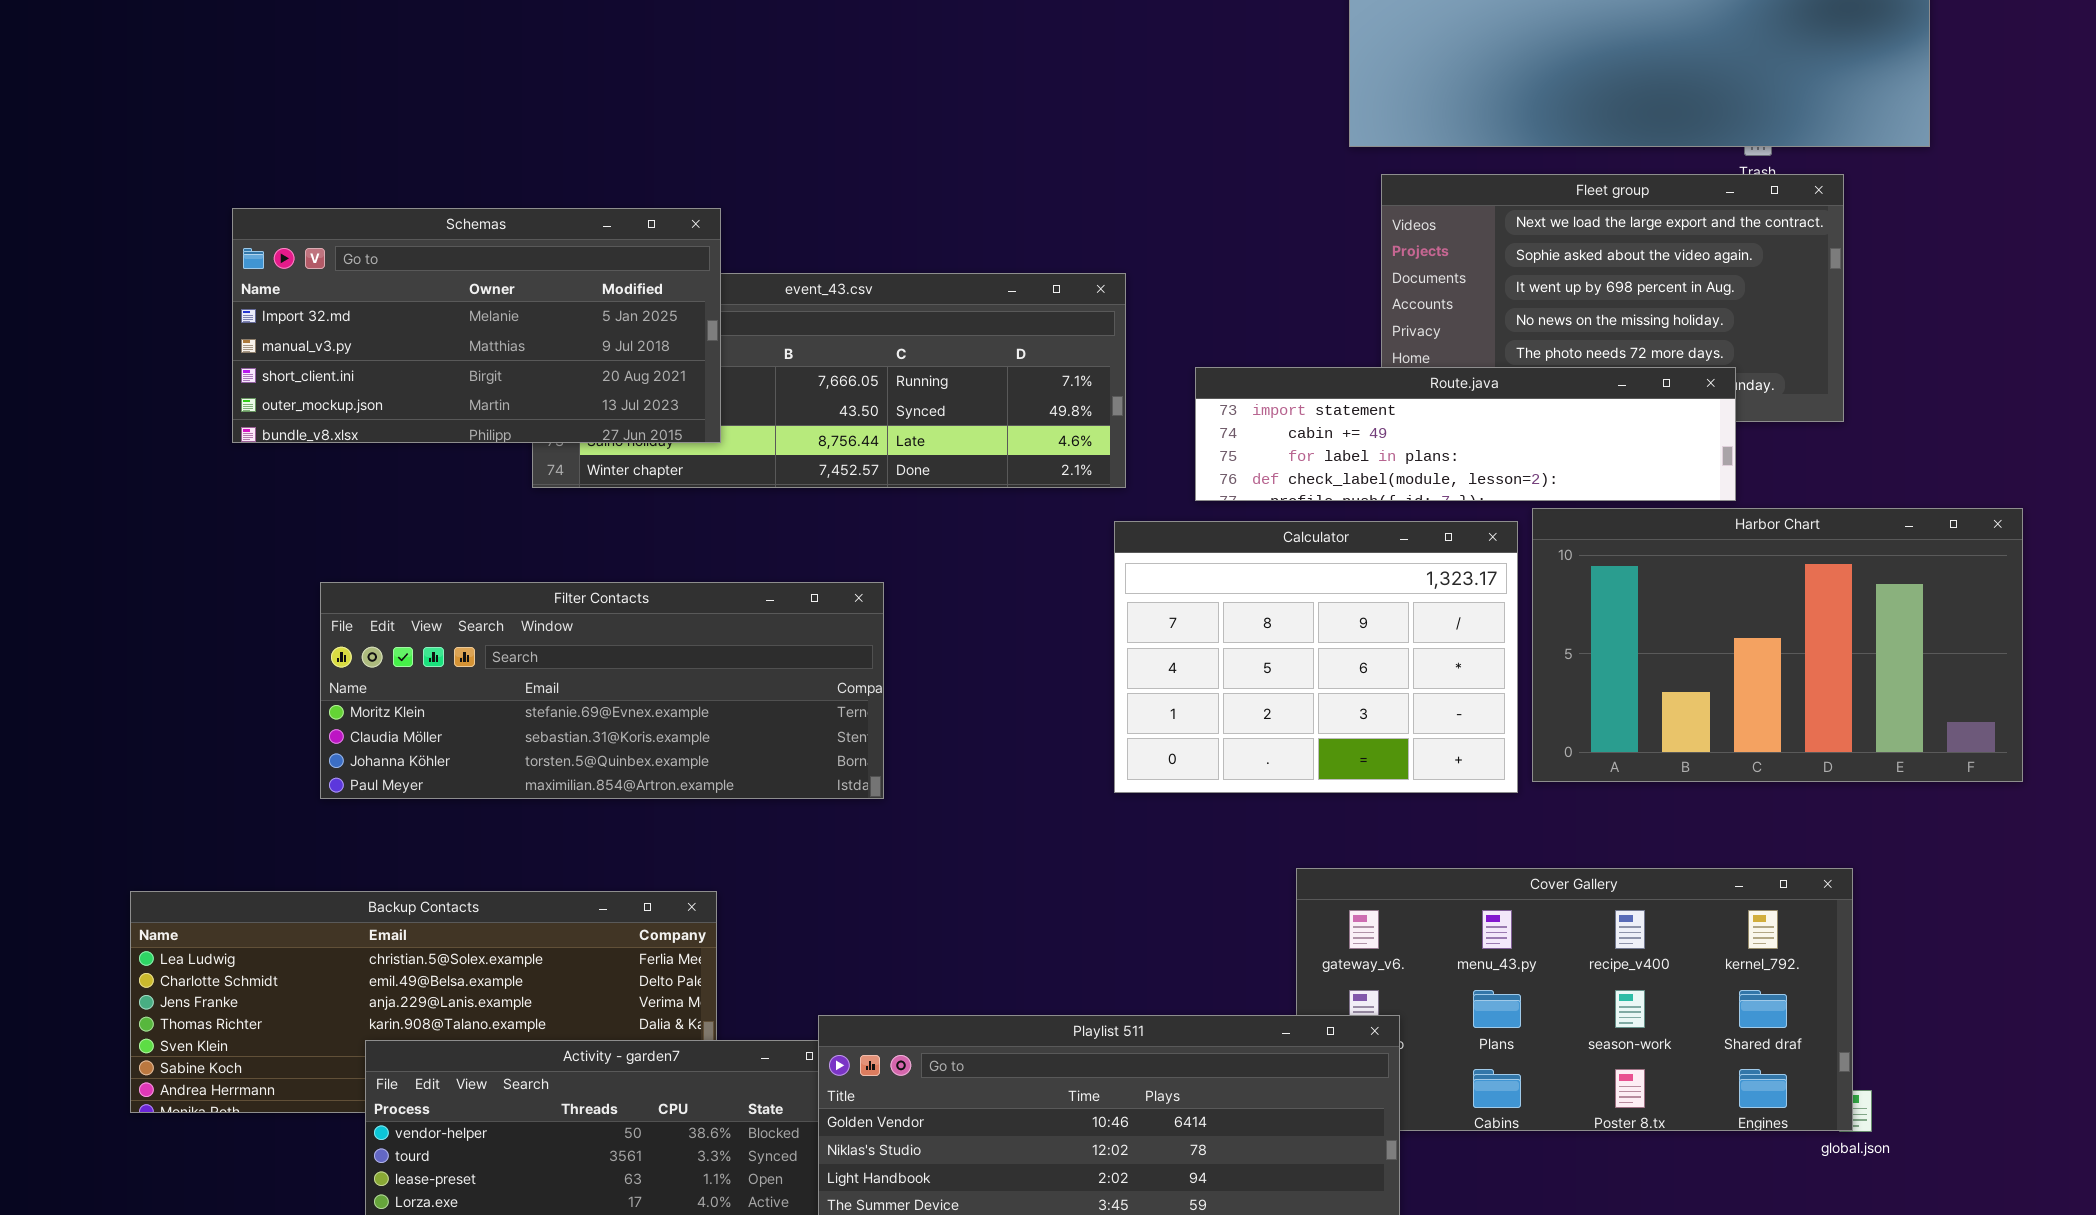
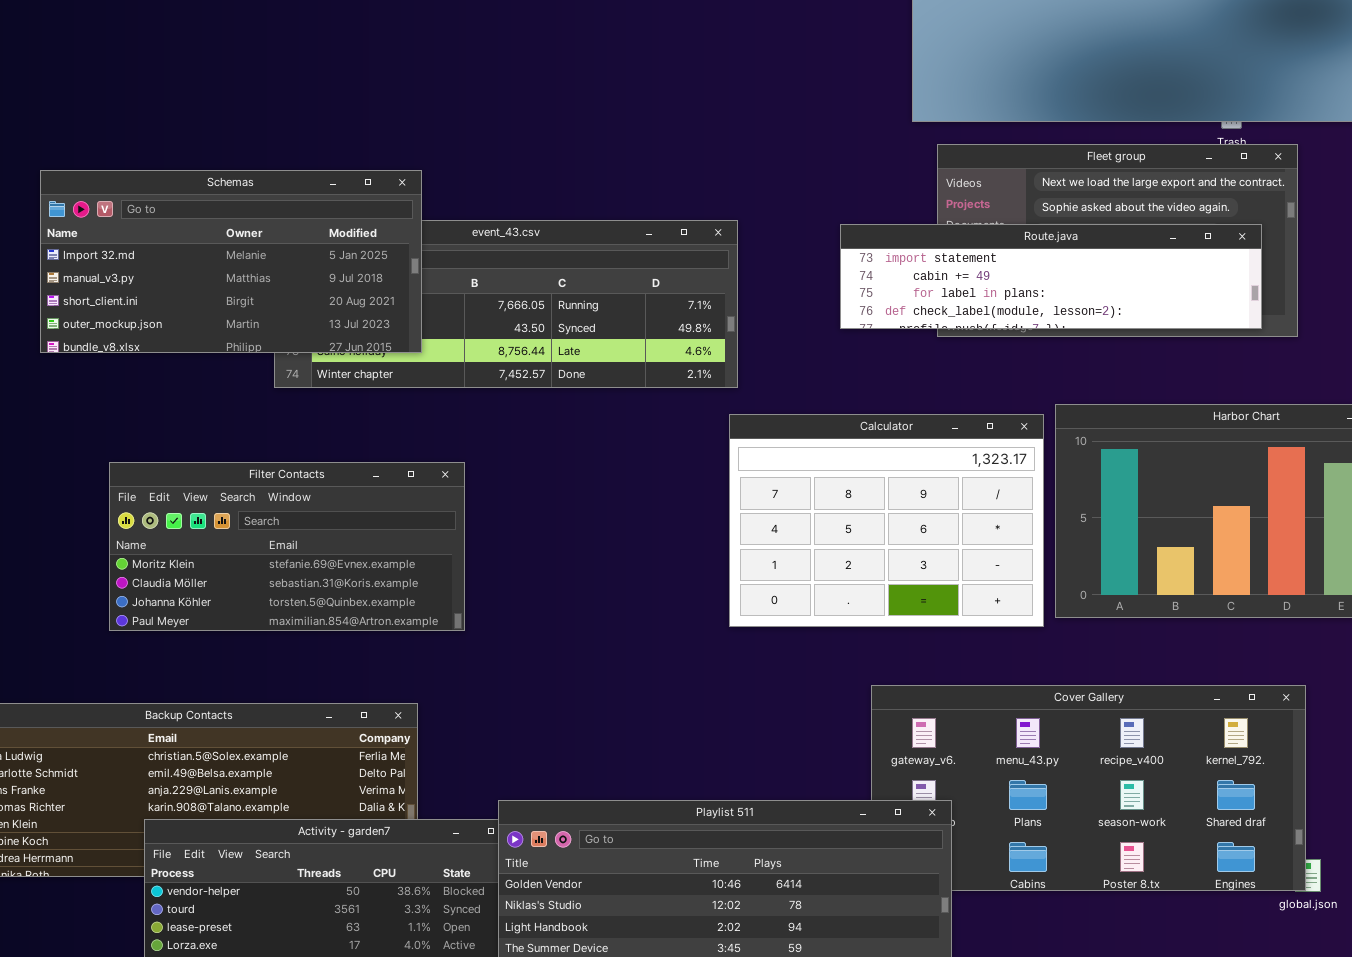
Route.java: [1195,367,1736,501] -> [840,224,1262,329], moved
Filter Contacts: [320,582,884,799] -> [109,462,465,631], resized

